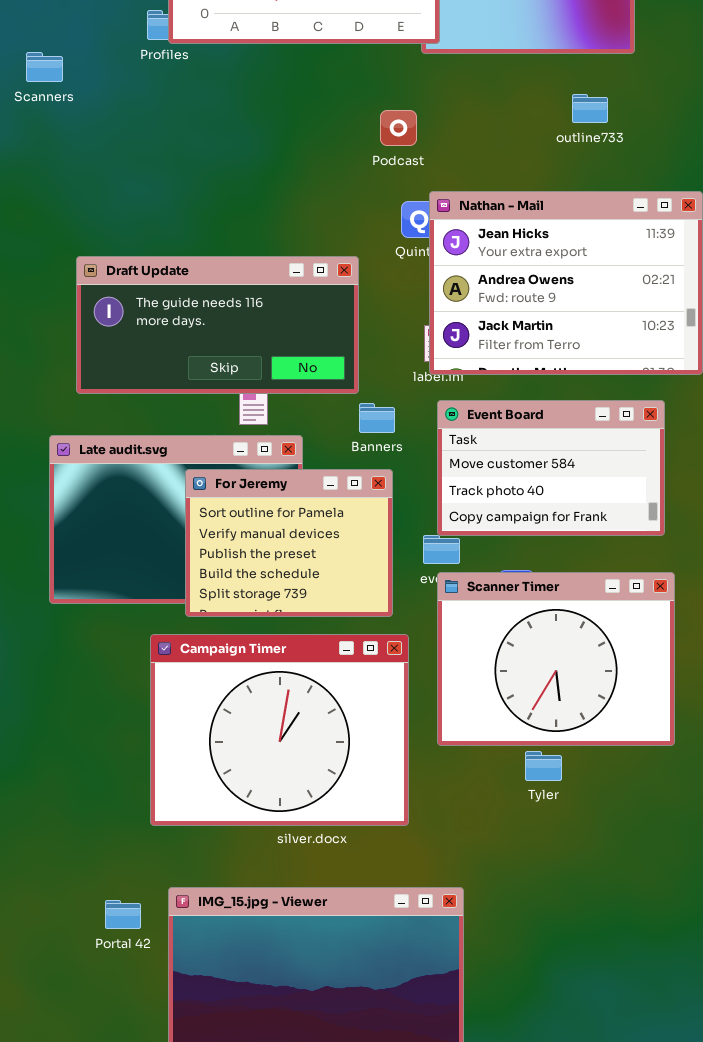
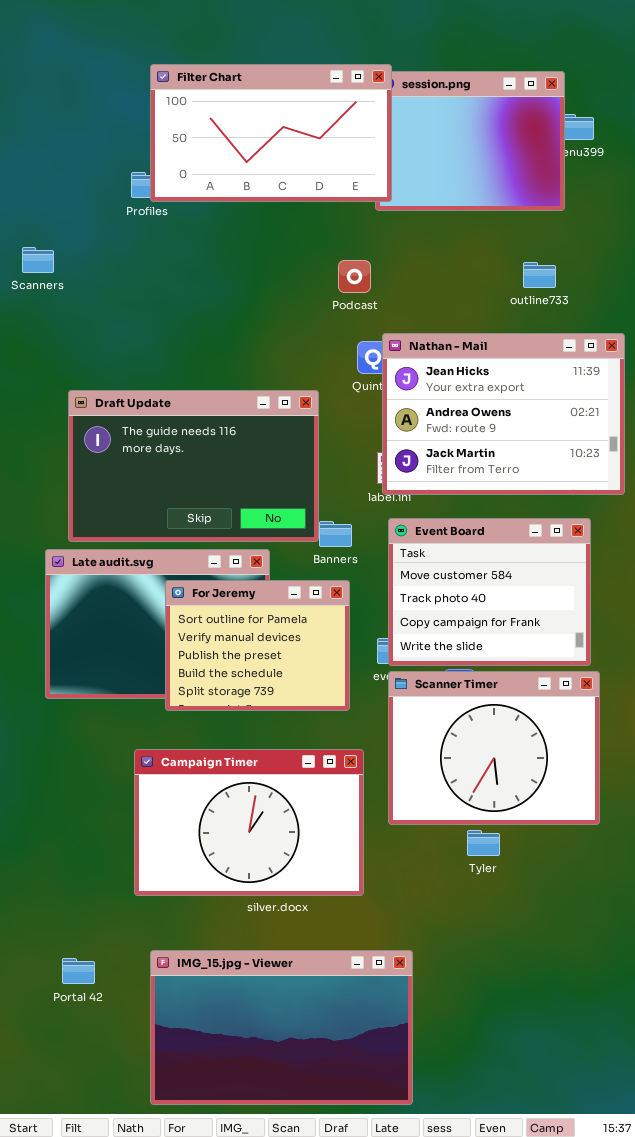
Scanners: [26,52,63,82] -> [22,247,54,273], moved
outline733: [572,94,608,123] -> [523,262,556,288], moved
Draft Update: [76,256,359,394] -> [68,390,319,542], resized
Event Board: [437,400,665,536] -> [388,518,591,666], resized
Campaign Timer: [150,634,409,826] -> [134,749,364,896], resized
Portal 42: [105,900,141,929] -> [62,958,95,984], moved

